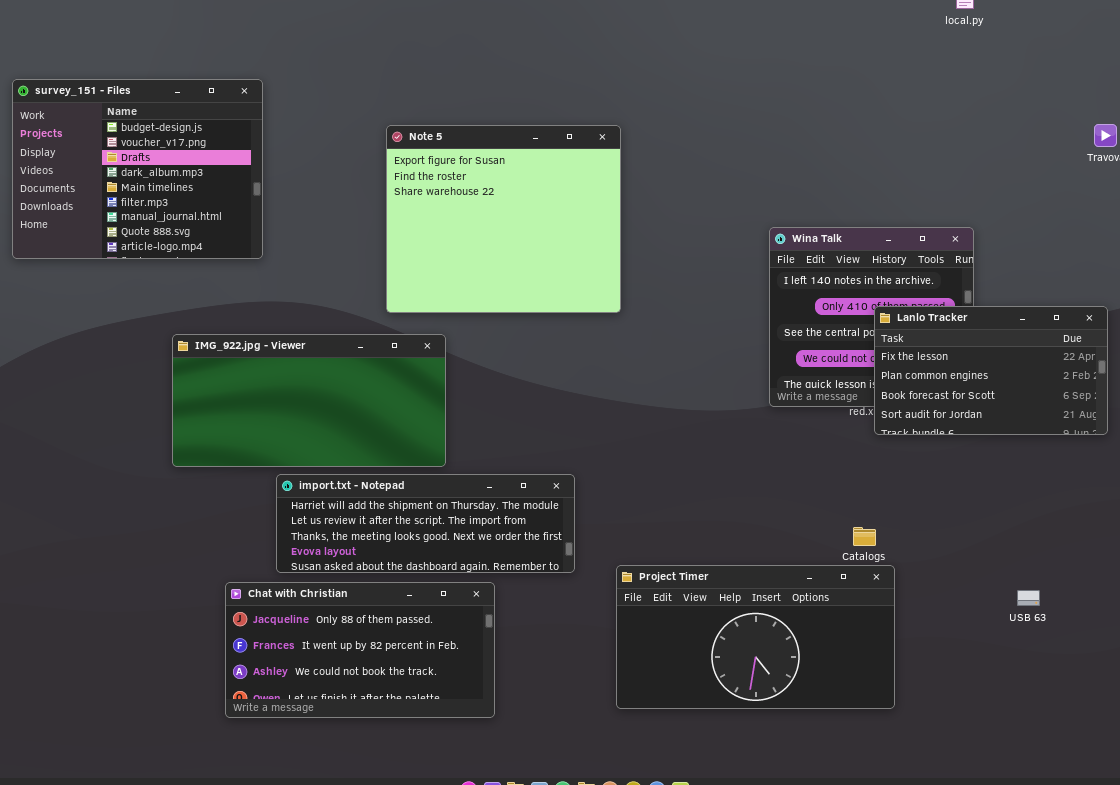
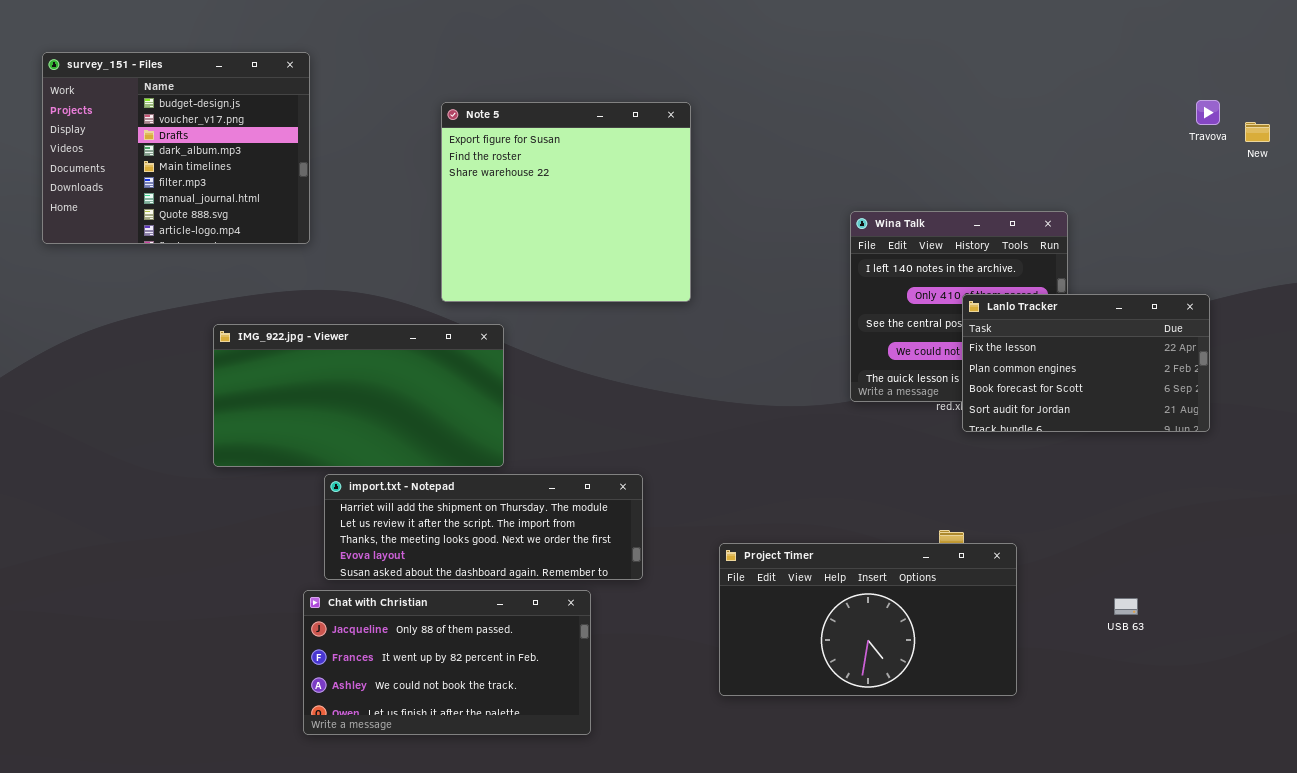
Project Timer: [616,565,895,709] -> [719,543,1017,696], moved
Chat with Christian: [225,582,495,718] -> [303,590,591,735], moved

